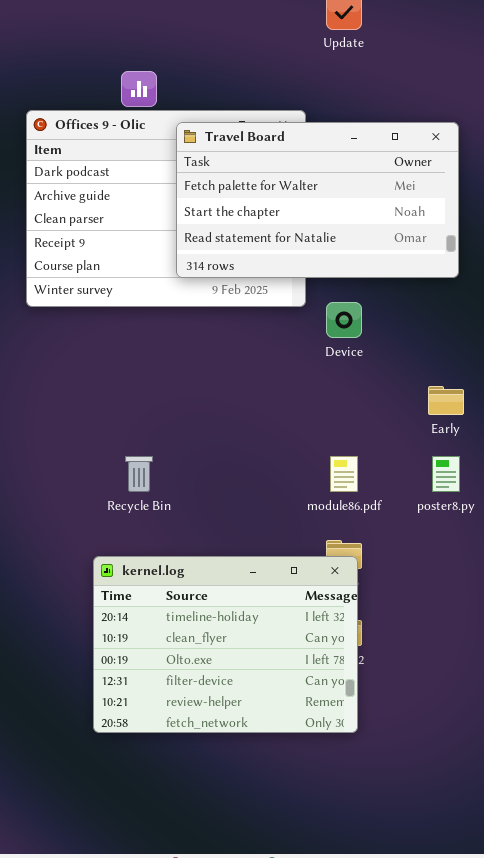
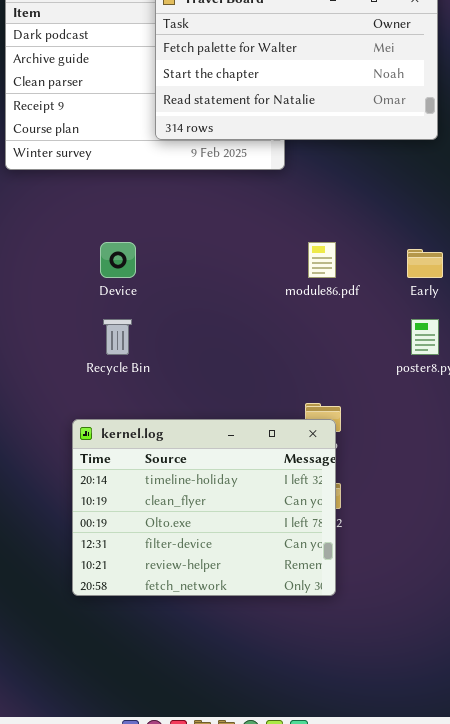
Device: [326,302,362,338] -> [100,242,136,278], moved
module86.pdf: [330,456,358,492] -> [308,242,336,278], moved

